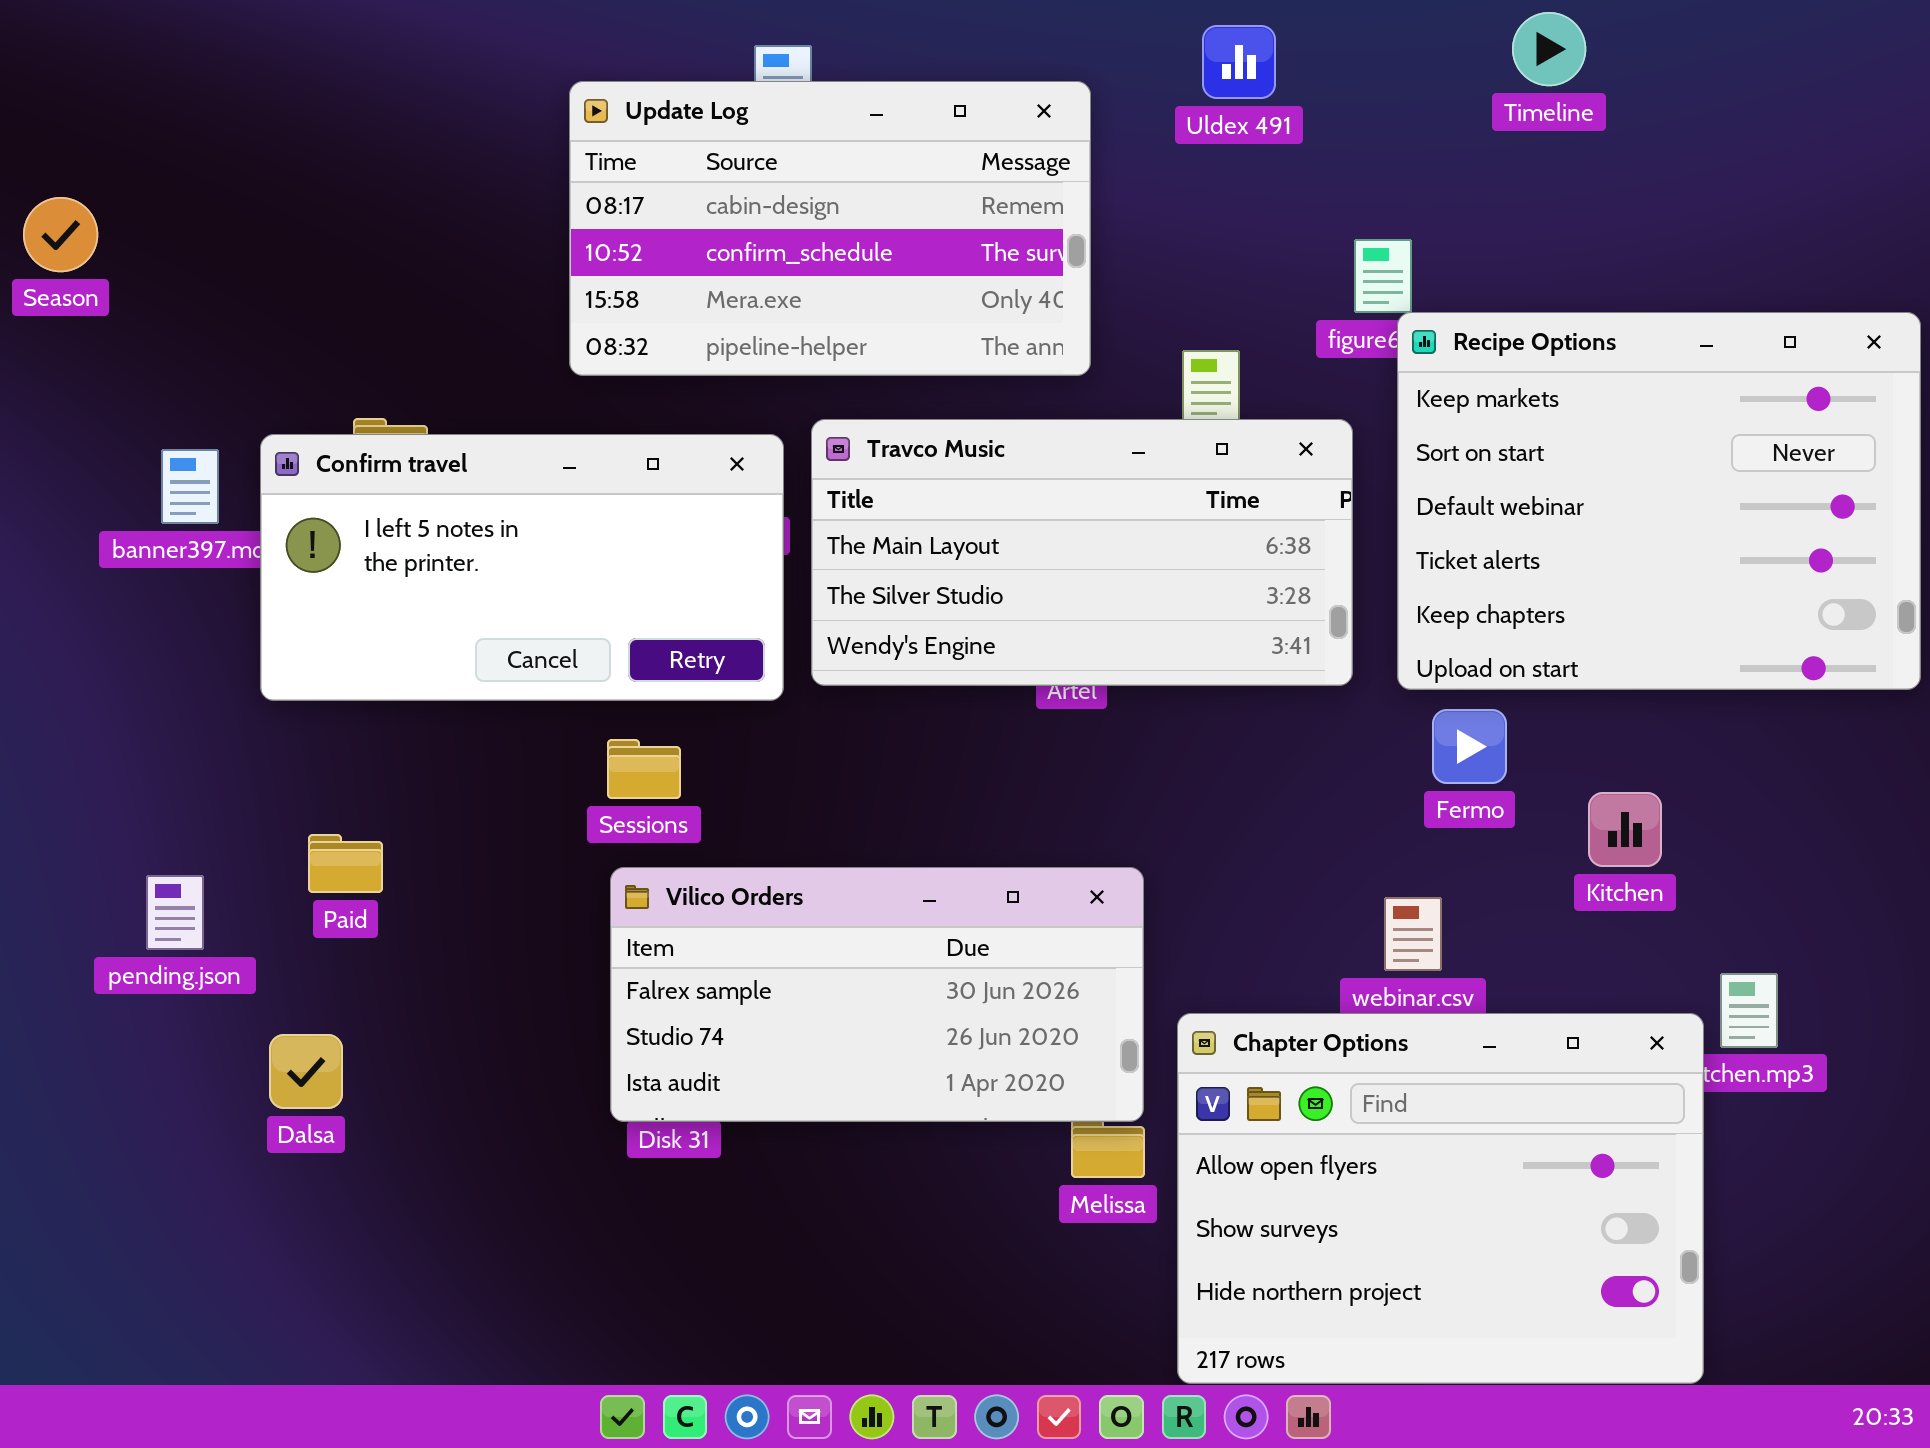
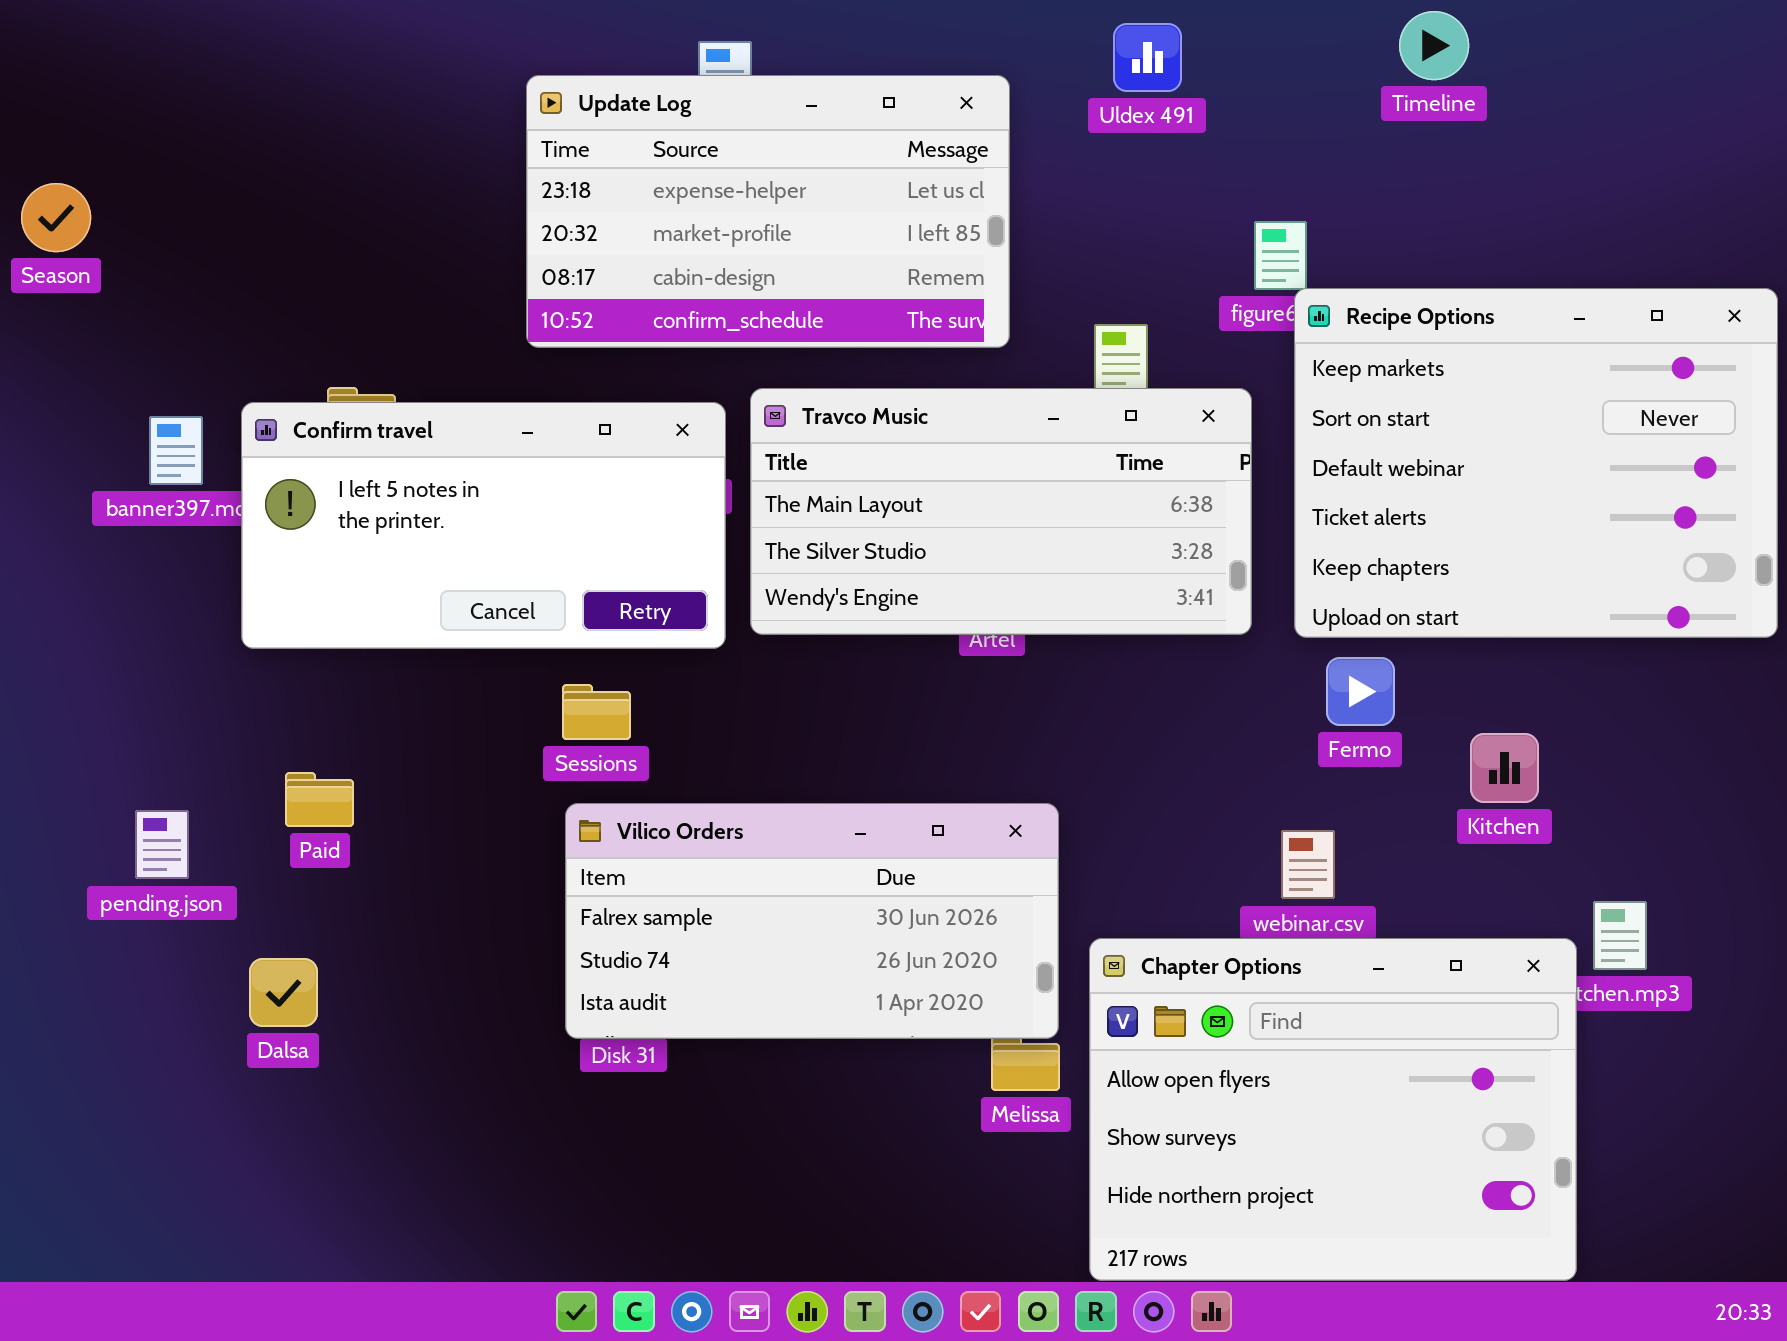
Update Log: [569,81,1091,376] -> [526,75,1010,348], scrolled up 2 rows

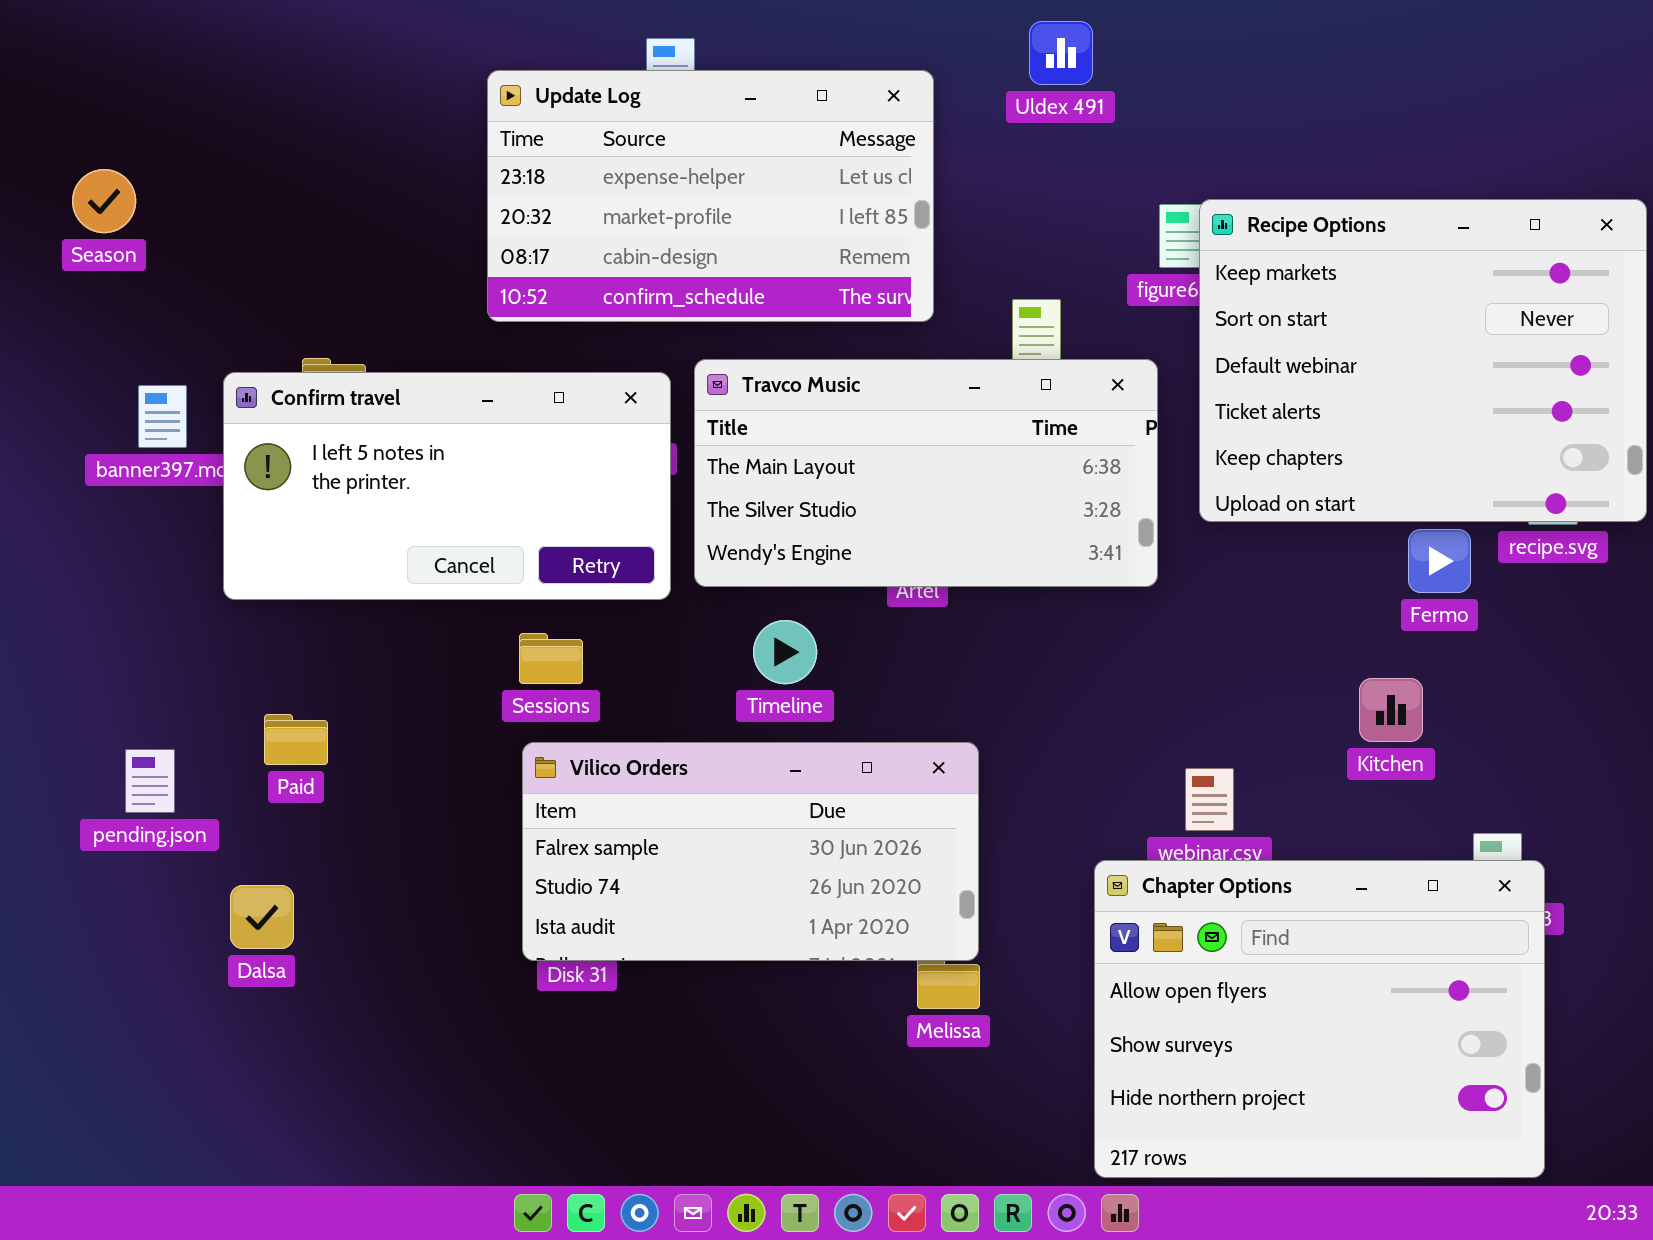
Timeline: [1399,11,1469,80] -> [753,620,817,684], moved
Season: [21,183,91,252] -> [72,169,136,233], moved
Recipe Options: [1294,288,1778,638] -> [1199,199,1647,522], moved
Fermo: [1326,657,1395,726] -> [1408,529,1471,593], moved
Chapter Options: [1089,938,1577,1281] -> [1094,860,1545,1178], moved

